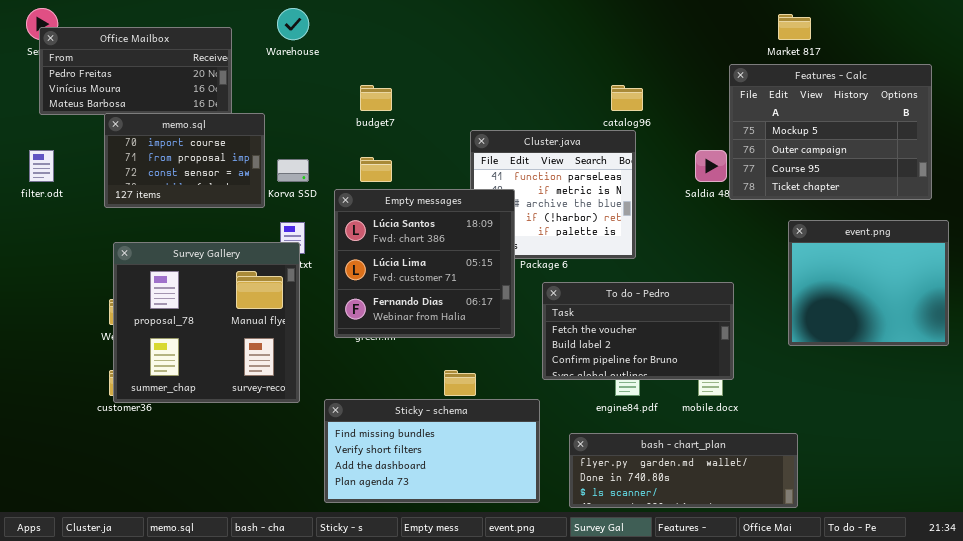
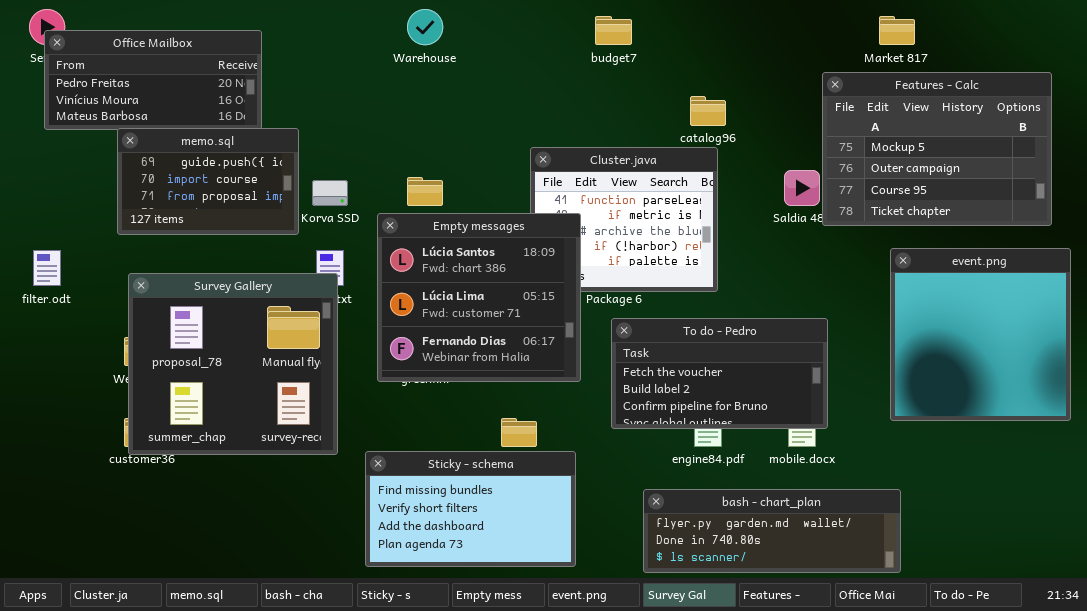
Warehouse: [277,8,309,40] -> [407,9,443,45], moved
budget7: [360,85,392,111] -> [595,16,632,45], moved
memo.sql: [104,113,265,208] -> [117,128,299,235], scrolled up 1 row
filter.odt: [29,150,54,182] -> [33,250,61,286], moved
event.png: [788,220,949,346] -> [890,248,1071,421], resized
Sticky - schema: [324,399,540,503] -> [365,451,576,567], resized

